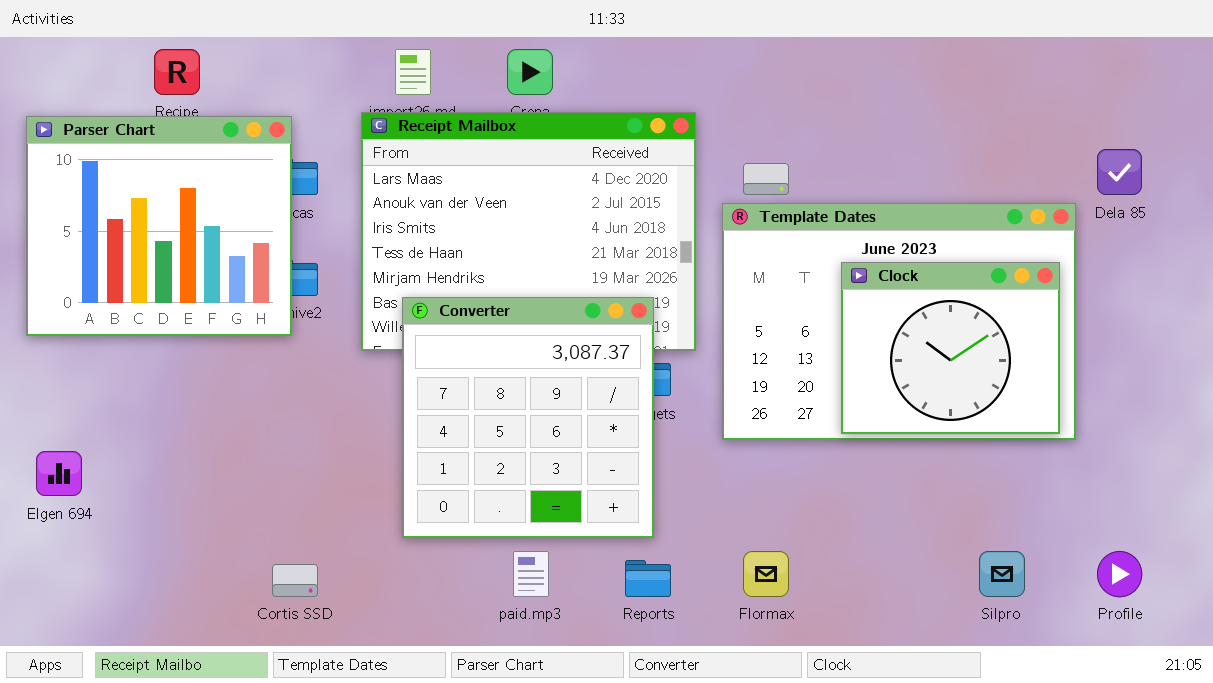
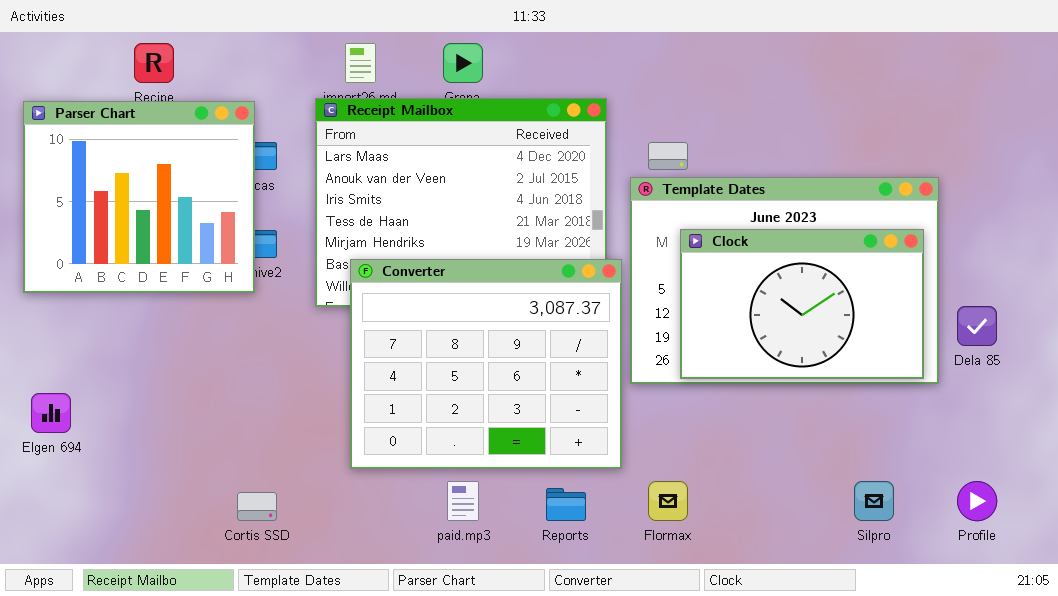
Dela 85: [1097,149,1142,195] -> [957,306,997,346], moved
Clock: [841,262,1060,434] -> [680,229,924,379], resized
Converter: [402,297,654,538] -> [350,259,622,469], resized

